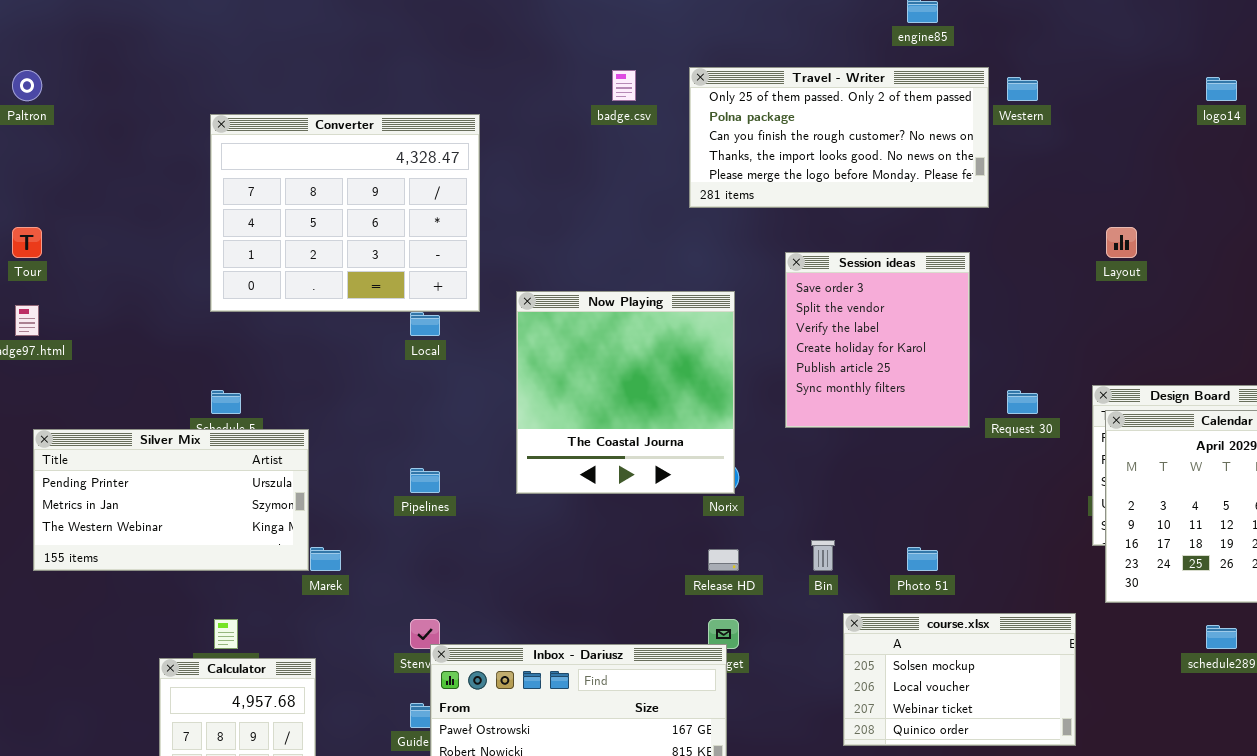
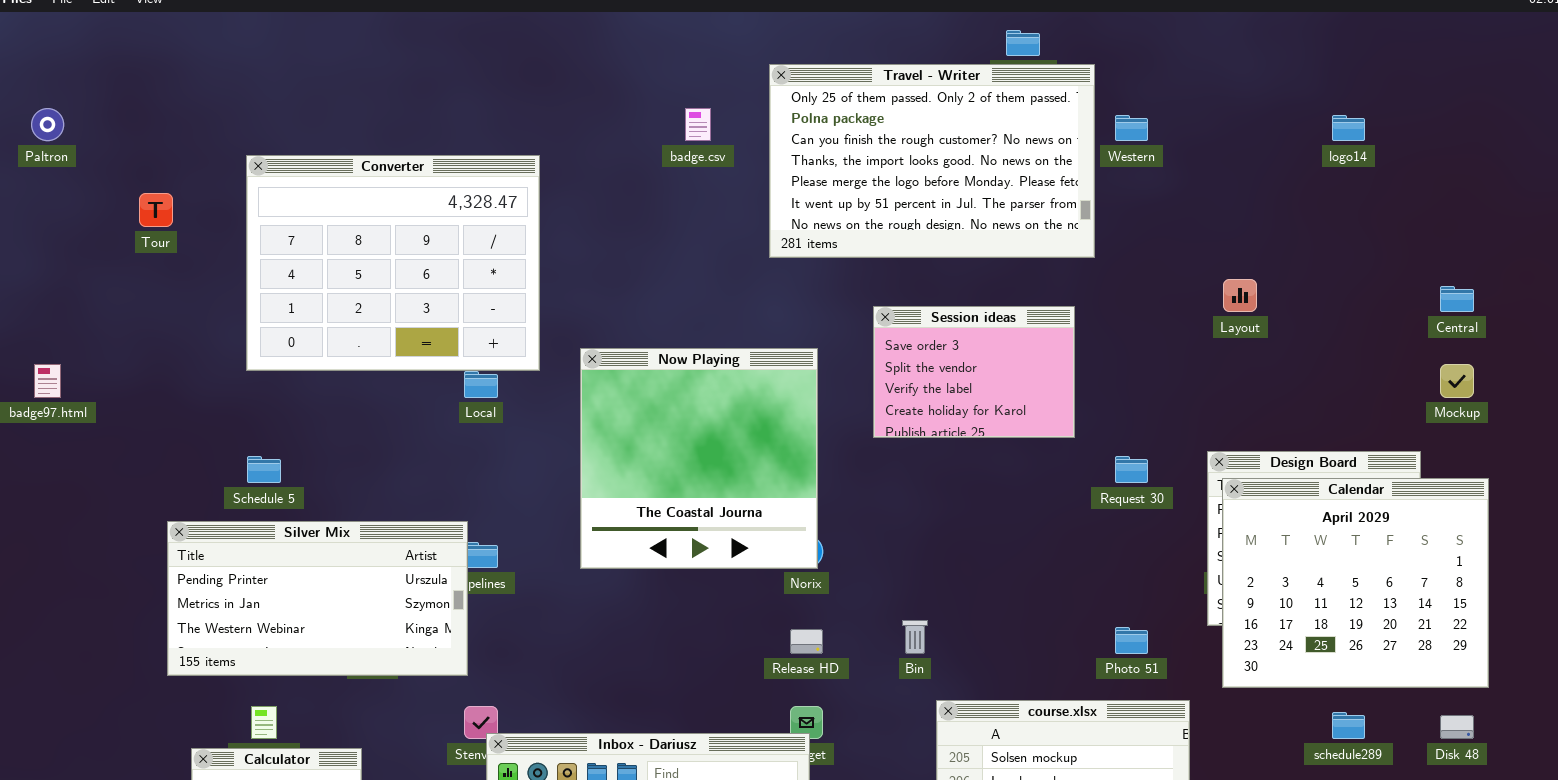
Travel - Writer: [689,67,989,208] -> [769,64,1095,258], resized
Tour: [12,227,42,258] -> [139,193,173,227], moved
Session ideas: [785,252,970,428] -> [873,306,1075,438], resized
Silver Mix: [33,429,309,571] -> [167,521,468,676], moved
Photo 51: [907,547,938,571] -> [1115,627,1148,654], moved

